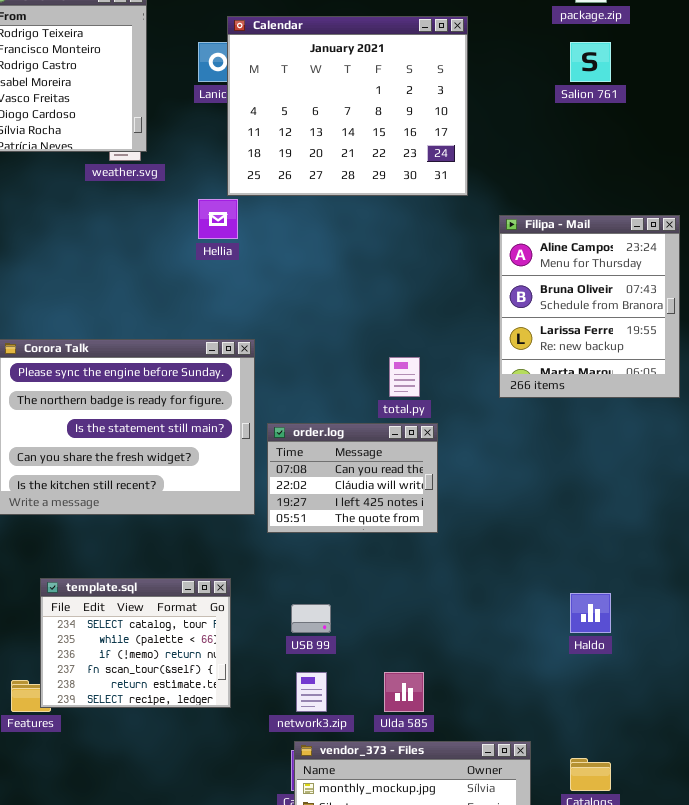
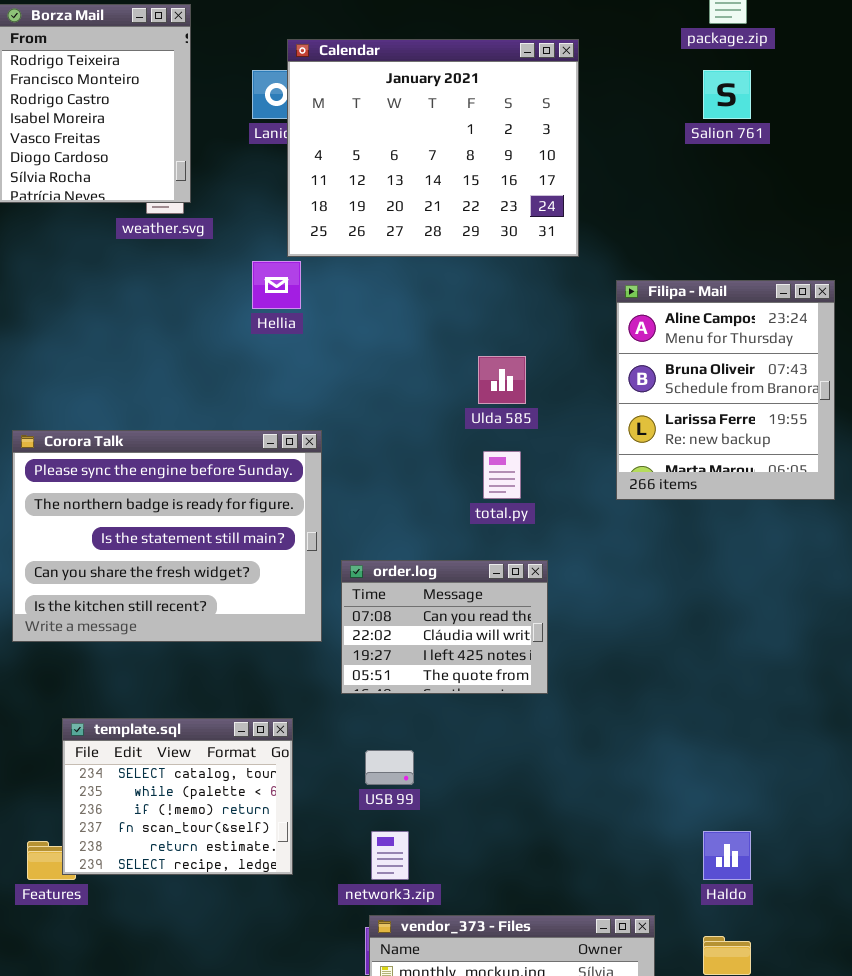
order.log: [267,423,438,533] -> [341,560,548,694], moved
Haldo: [570,593,611,633] -> [703,831,751,880], moved
Ulda 585: [384,672,424,712] -> [478,356,526,404], moved

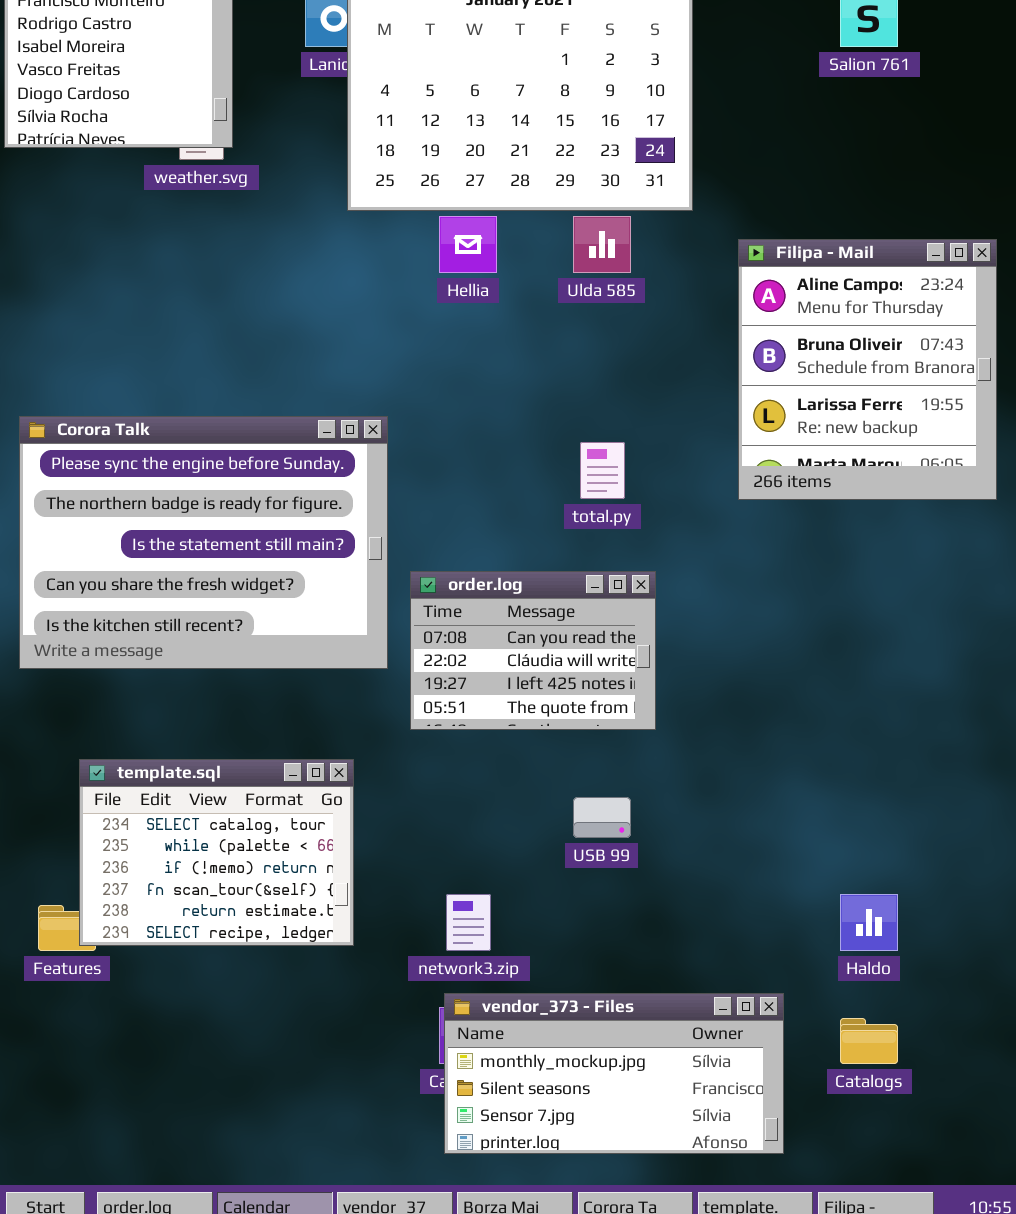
Hellia: [252,261,301,309] -> [439,216,497,273], moved
Ulda 585: [478,356,526,404] -> [573,216,631,273], moved
USB 99: [365,750,414,785] -> [573,797,631,838], moved

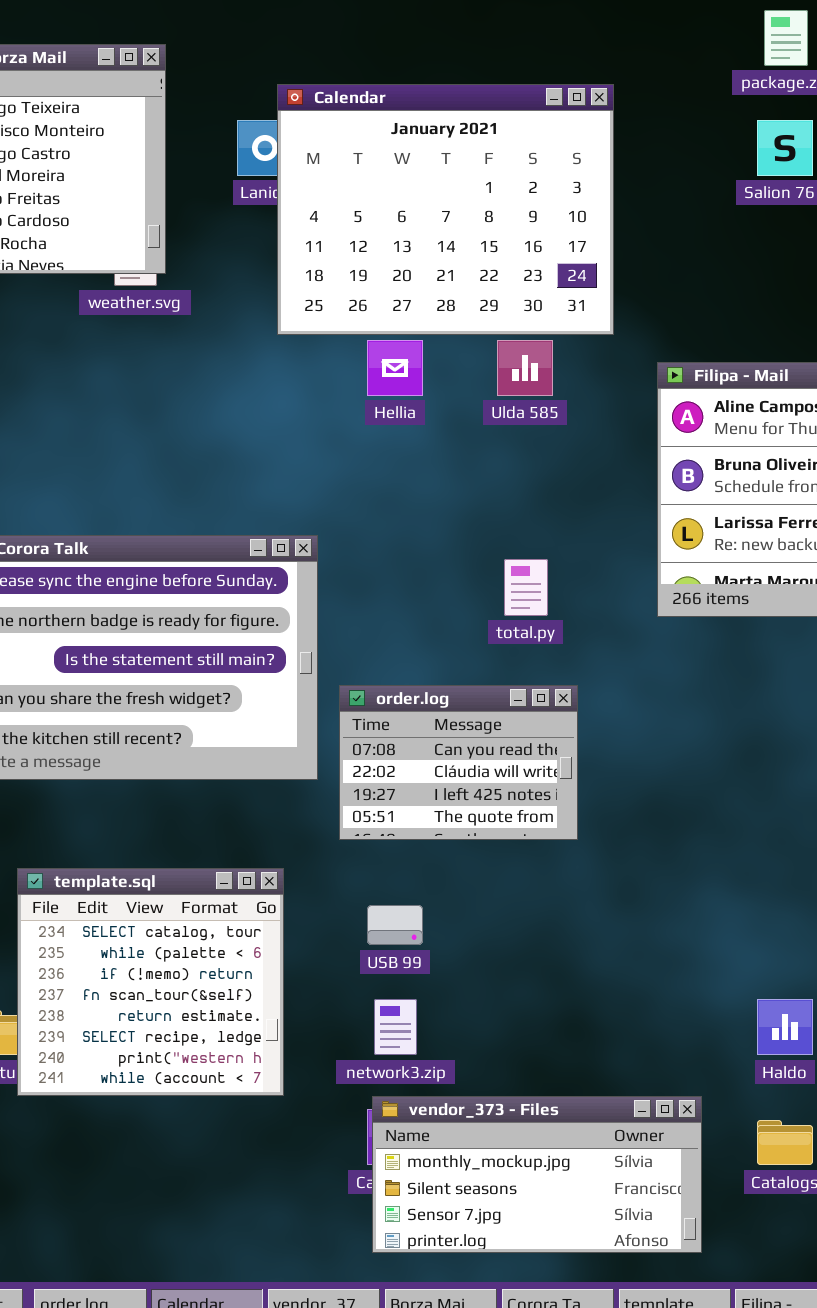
template.sql: [79,759,354,946] -> [17,868,284,1096], resized
USB 99: [573,797,631,838] -> [367,905,423,945], moved

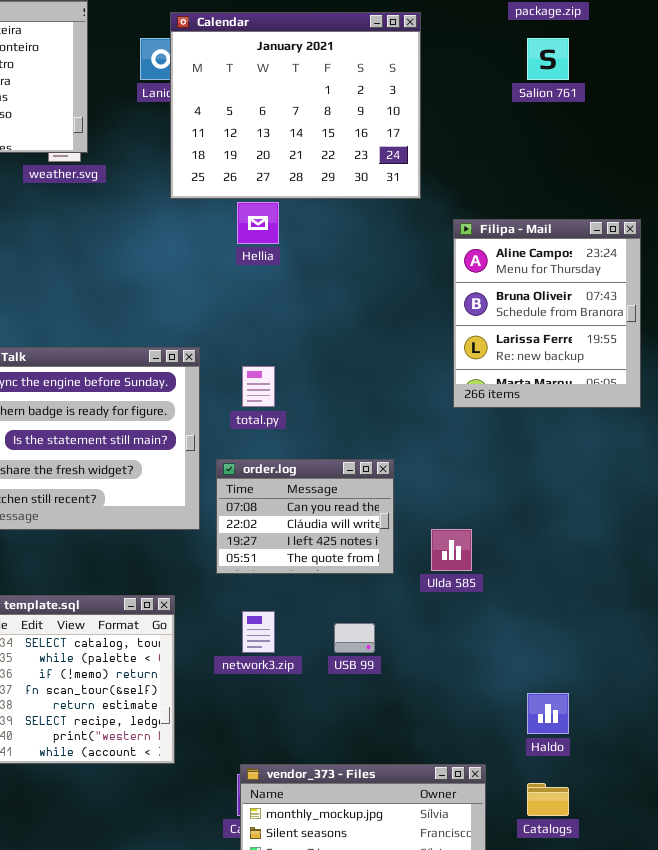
Ulda 585: [497,340,553,396] -> [431,529,472,571], moved
total.py: [504,559,548,616] -> [242,366,275,407], moved
USB 99: [367,905,423,945] -> [334,623,375,653], moved
network3.zip: [374,999,417,1055] -> [242,611,275,653], moved

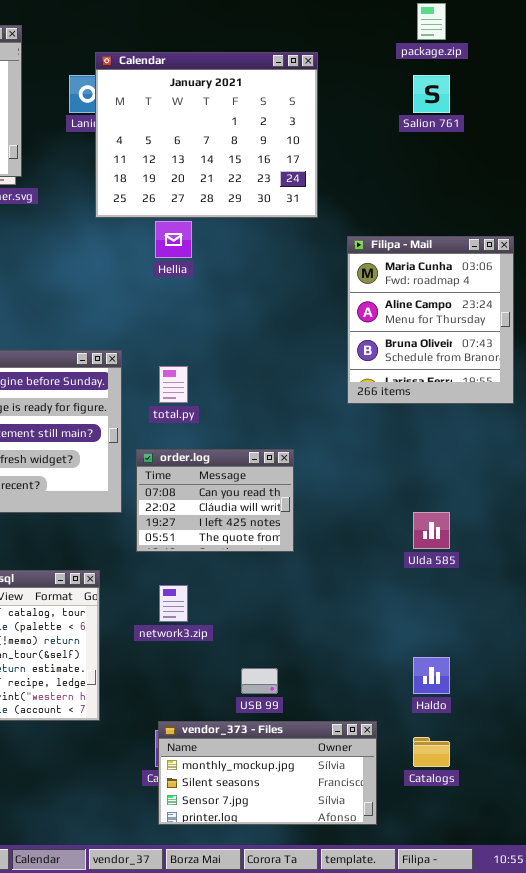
Filipa - Mail: [453,219,641,408] -> [347,236,514,404], scrolled up 1 row
Ulda 585: [431,529,472,571] -> [413,512,450,549], moved
USB 99: [334,623,375,653] -> [241,668,278,694], moved

